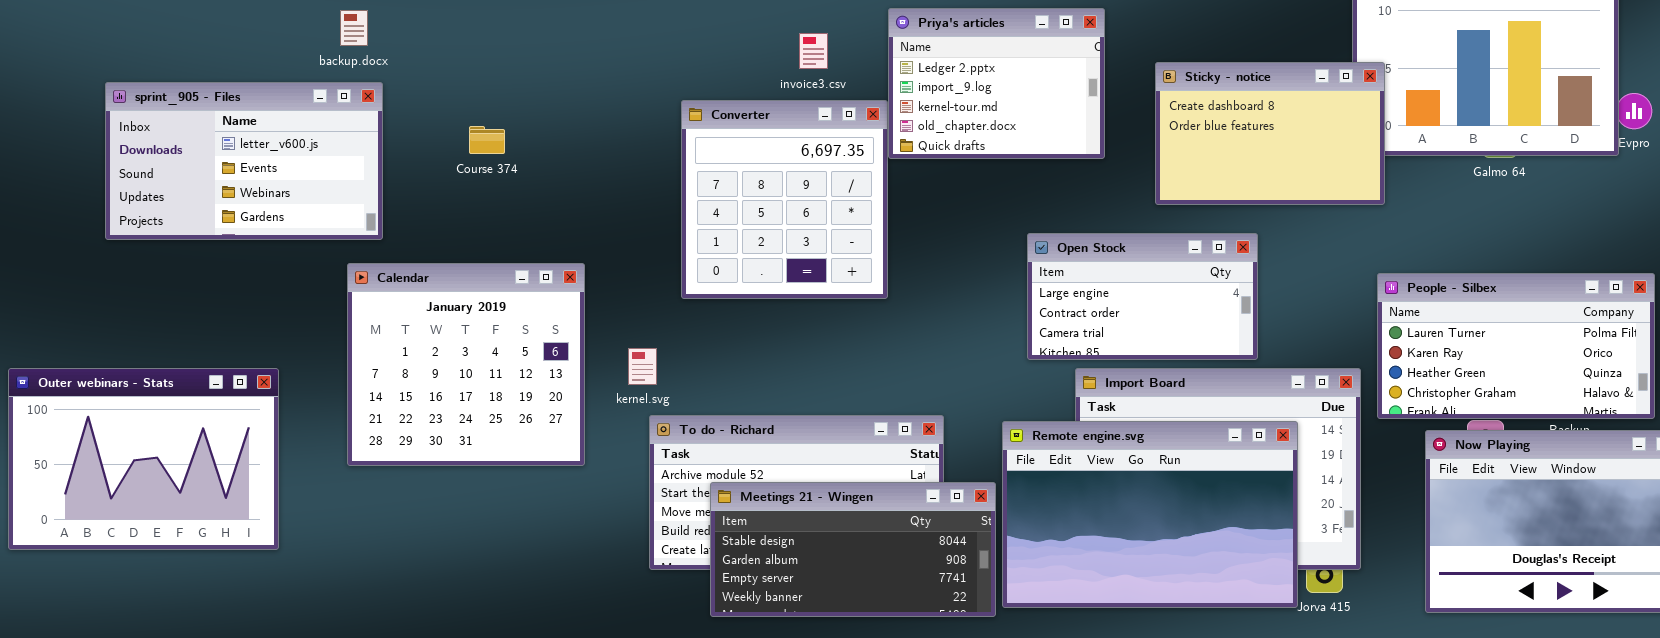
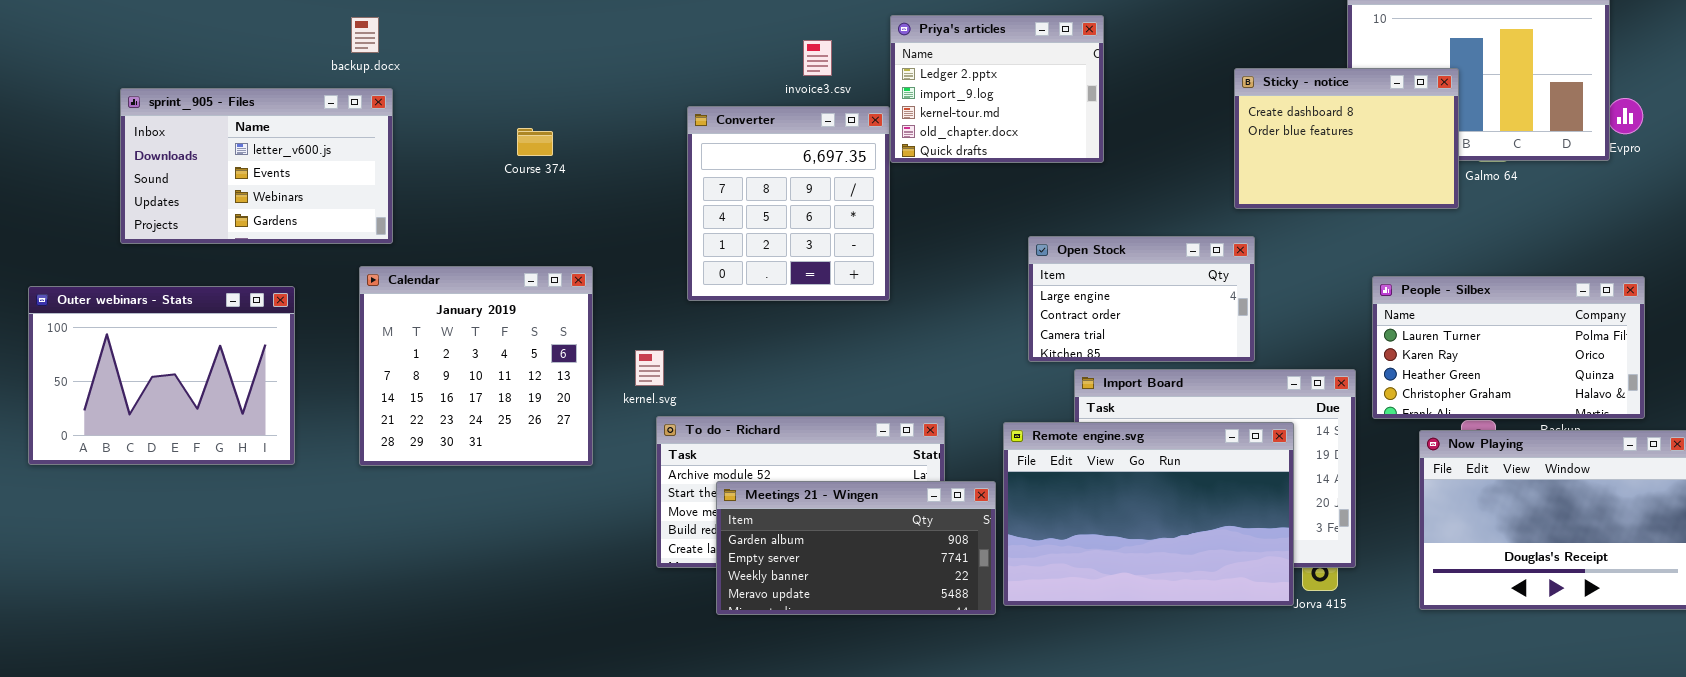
Sticky - notice: [1155,62,1385,205] -> [1234,68,1459,209], moved
Course 374: [469,126,505,154] -> [517,128,553,156], moved
Outer webinars - Stats: [8,368,279,550] -> [28,286,295,465], moved
Meetings 21 - Wingen: [710,482,996,617] -> [716,481,996,615], scrolled down 1 row

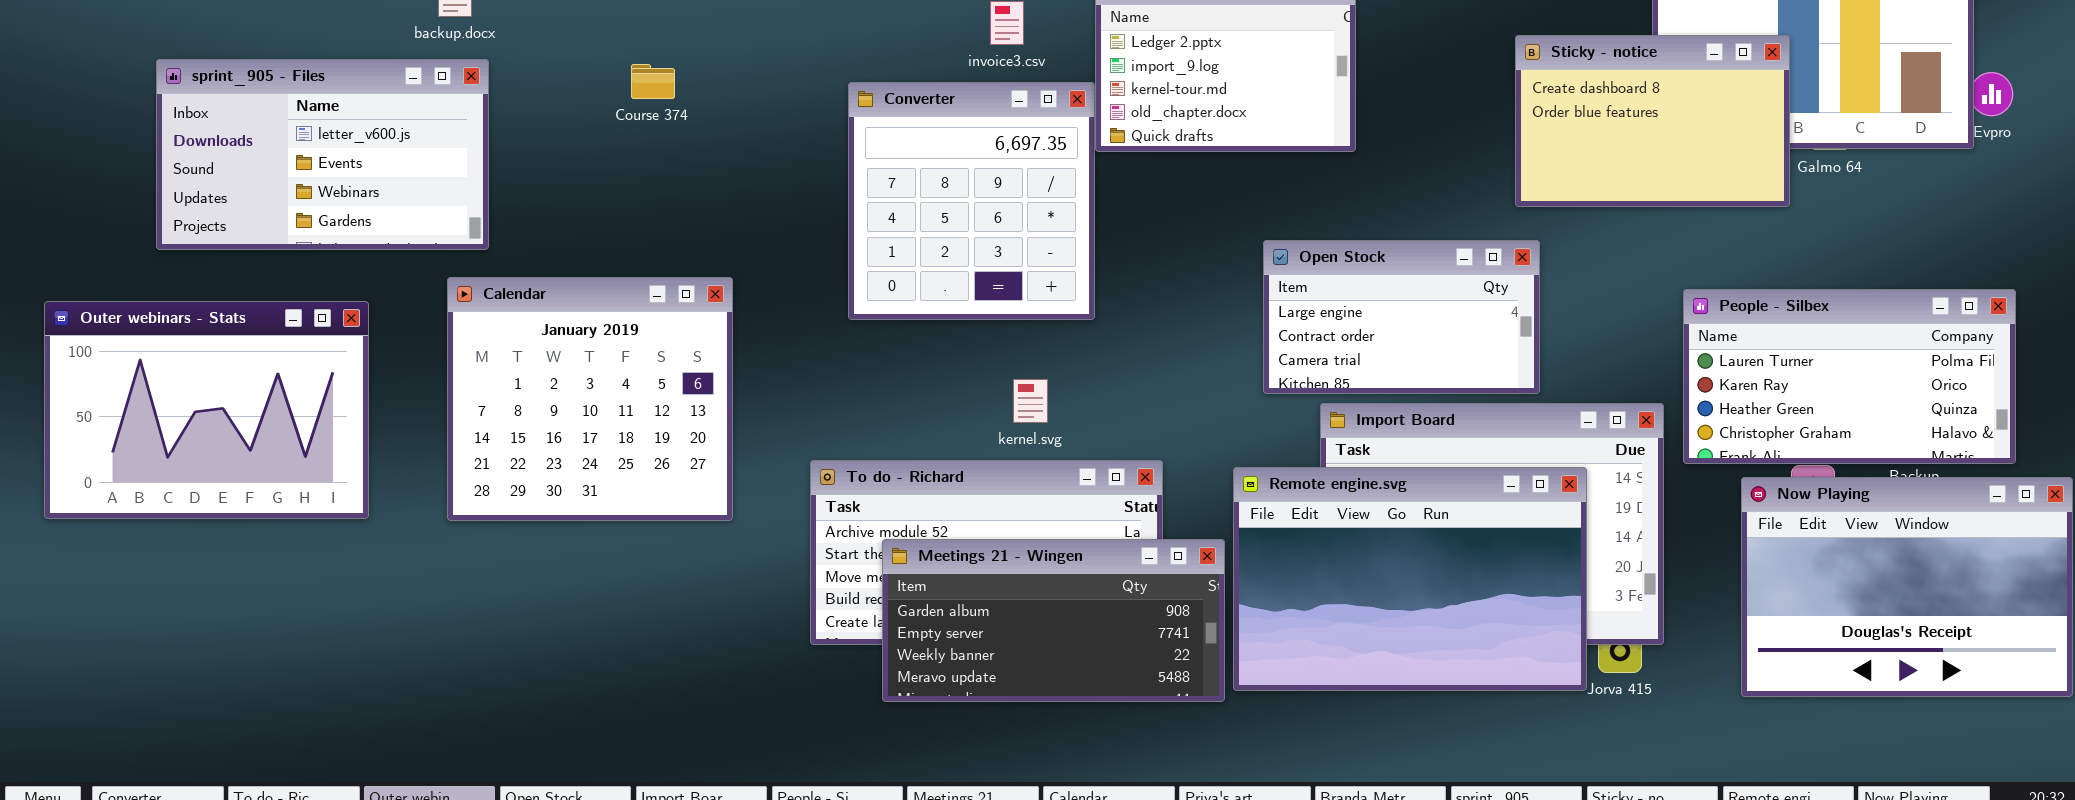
Course 374: [517,128,553,156] -> [631,64,675,99], moved
kernel.svg: [635,350,664,386] -> [1013,379,1048,423], moved

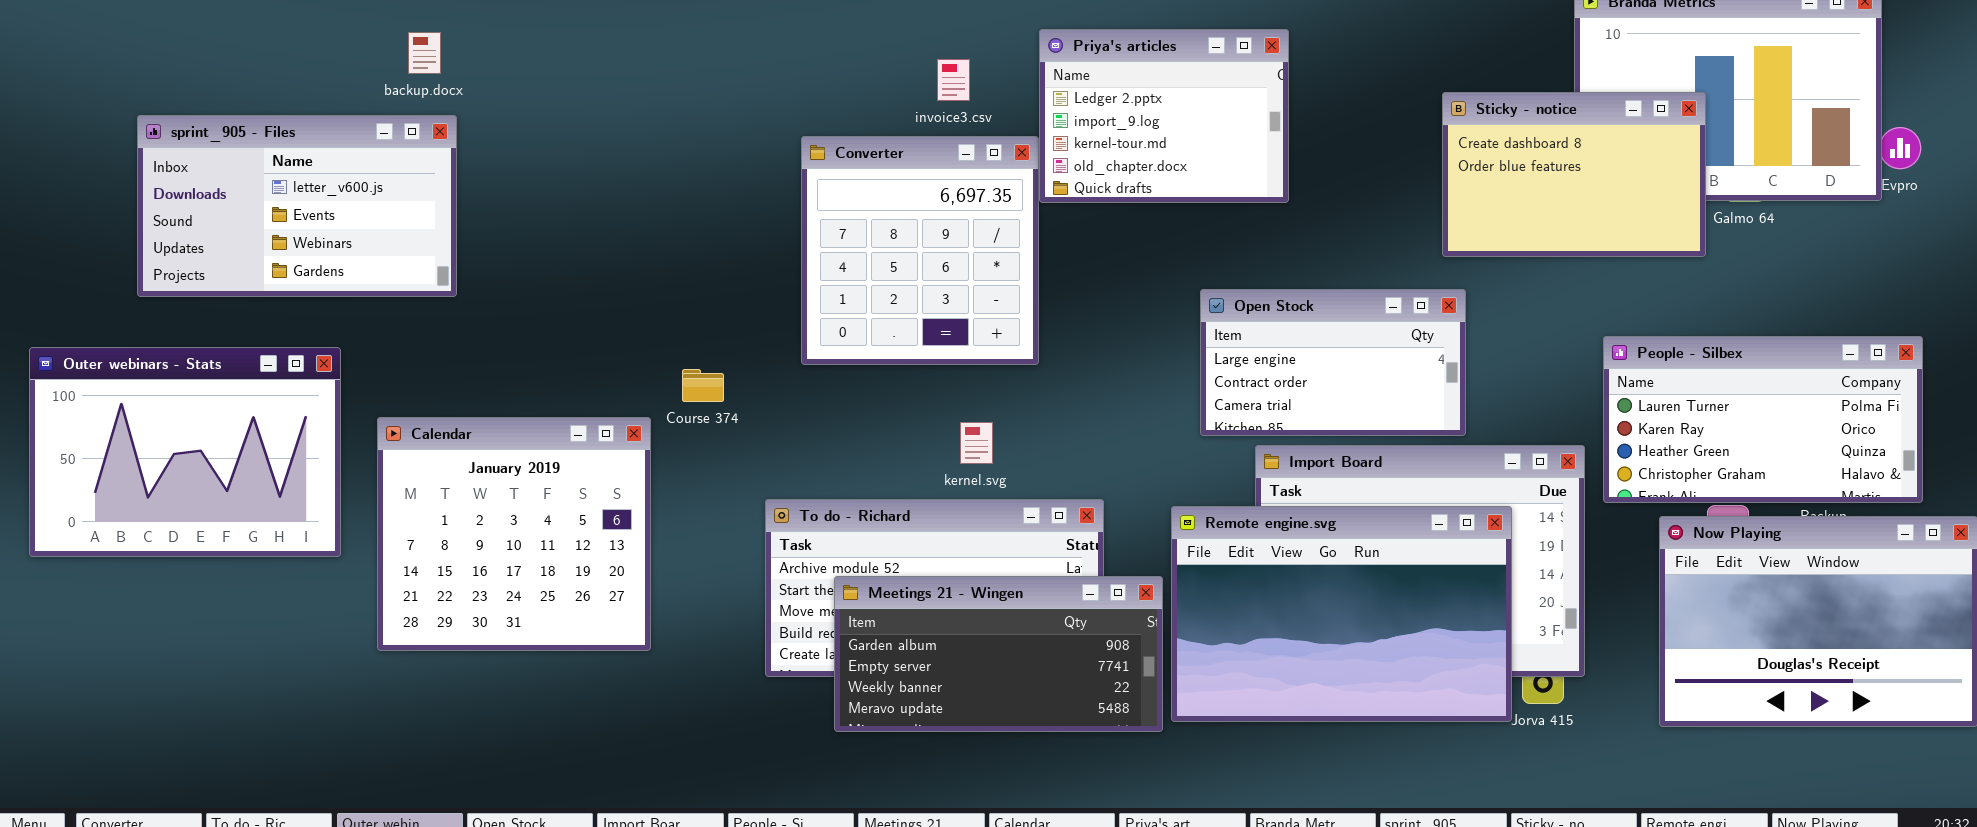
Course 374: [631,64,675,99] -> [682,369,724,402], moved
Calendar: [447,277,733,521] -> [377,417,651,651], moved

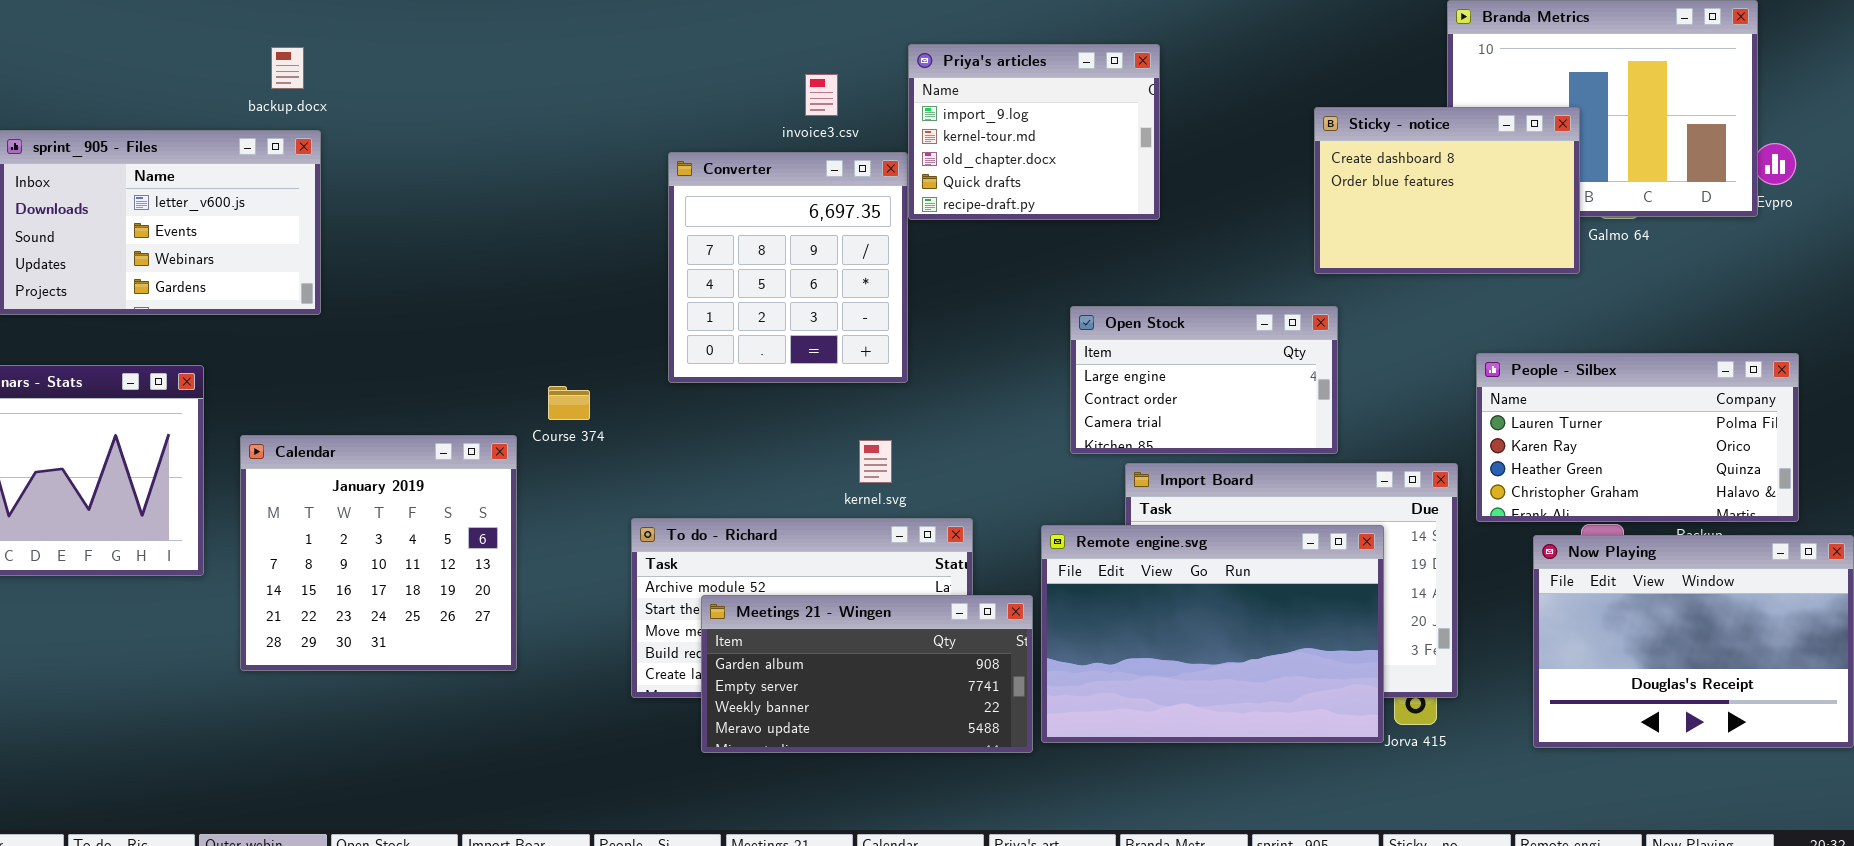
Priya's articles: [1039,29,1289,203] -> [908,44,1160,220], scrolled down 1 row
kernel.svg: [960,422,993,464] -> [859,440,892,483], moved

